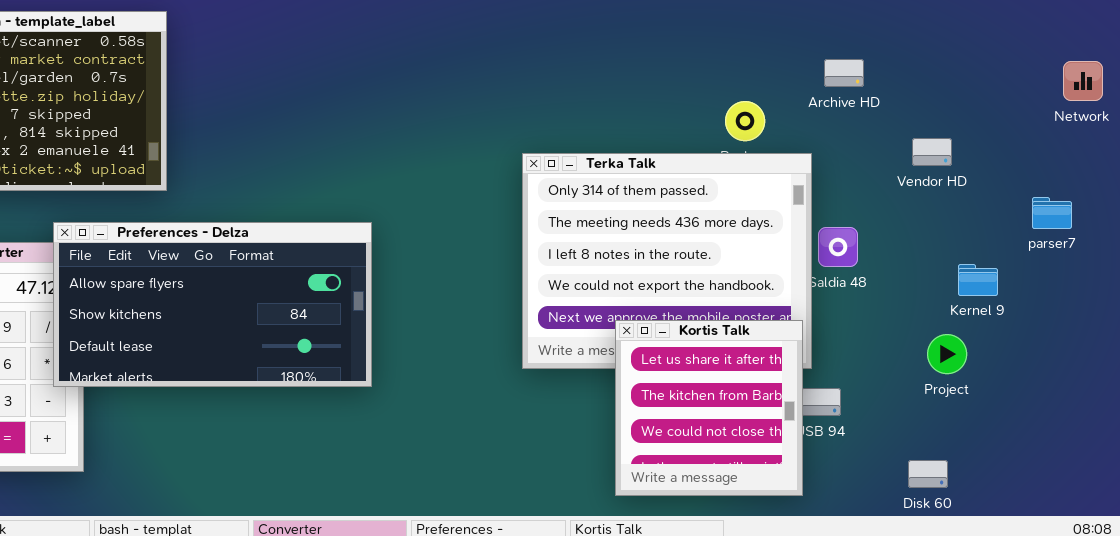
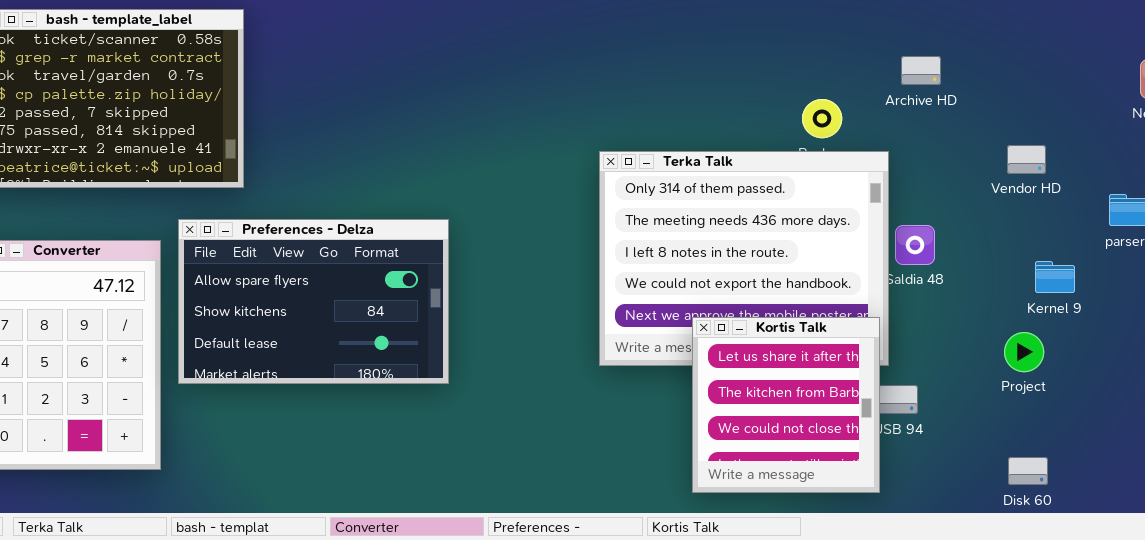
Vendor HD: [912,138,952,166] -> [1007,145,1046,174], moved
Preferences - Delza: [53,222,372,387] -> [178,219,449,384], resized
Disk 60: [908,460,948,488] -> [1008,457,1048,485], moved

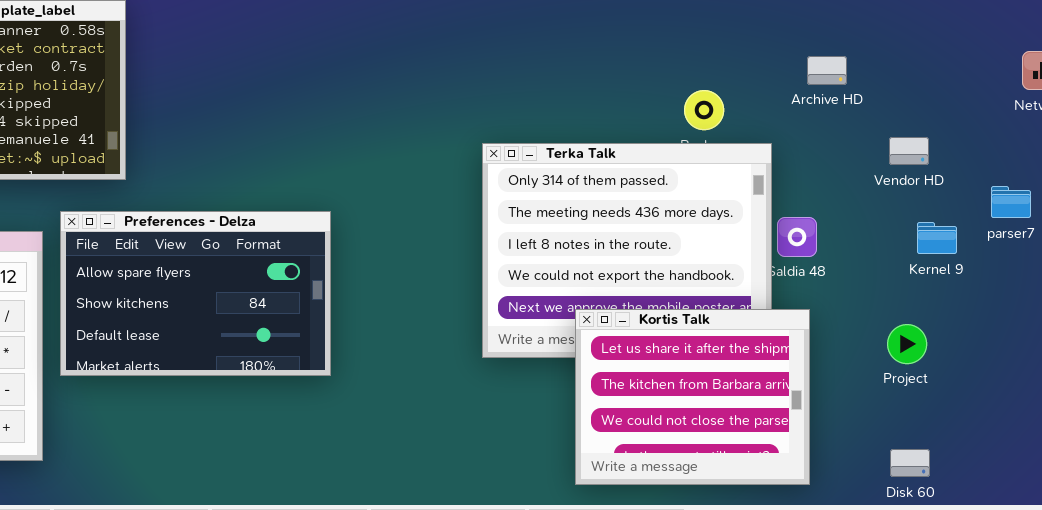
Archive HD: [901,56,941,85] -> [807,56,847,85], moved
Kernel 9: [1035,261,1075,293] -> [917,222,957,254], moved
Kortis Talk: [692,317,880,493] -> [575,309,810,485], resized

